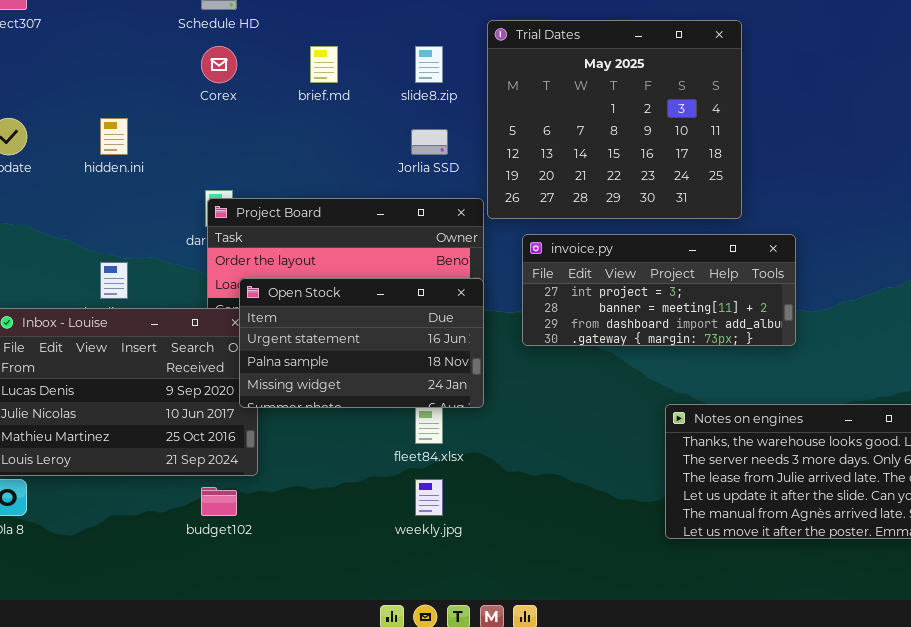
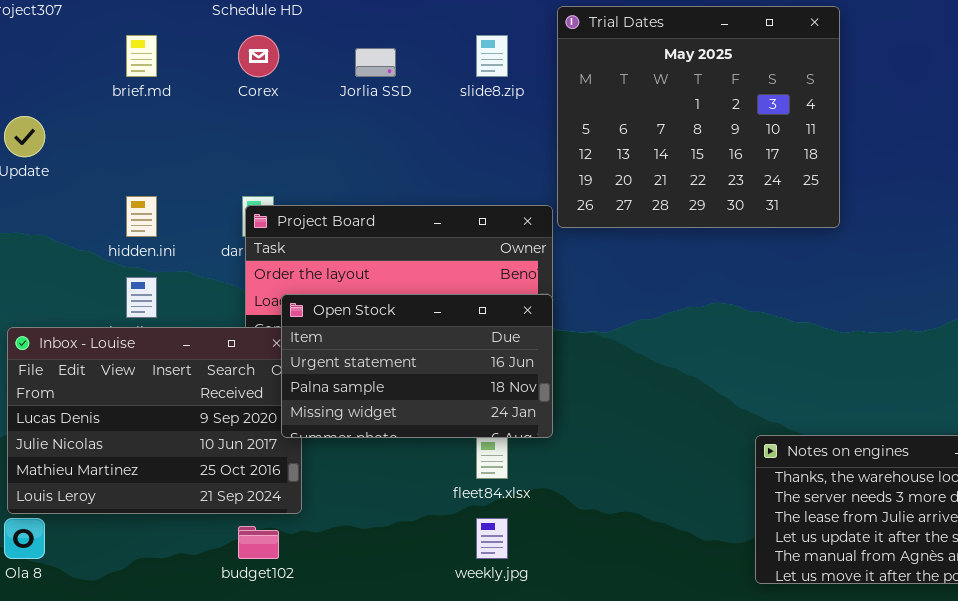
brief.md: [310,46,338,83] -> [126,35,157,77], moved
hidden.ini: [100,118,128,155] -> [126,196,157,237], moved
Jorlia SSD: [411,129,448,155] -> [355,48,396,77], moved
invoice.py: [522,234,796,346] -> none, closed

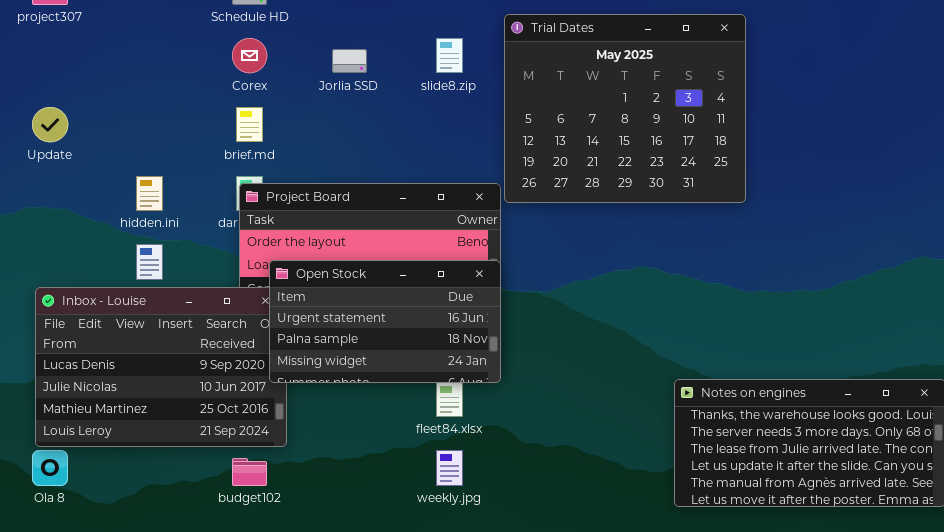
brief.md: [126,35,157,77] -> [236,107,263,142], moved

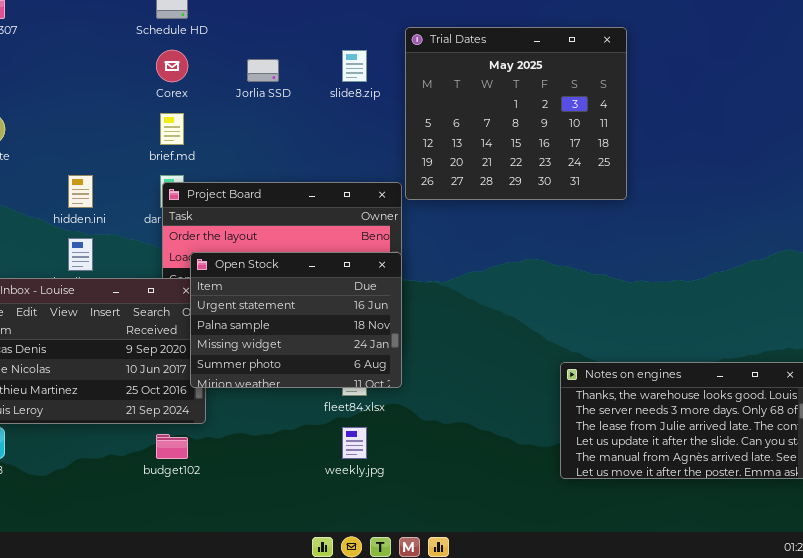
Open Stock: [269,260,501,383] -> [190,252,402,388], resized

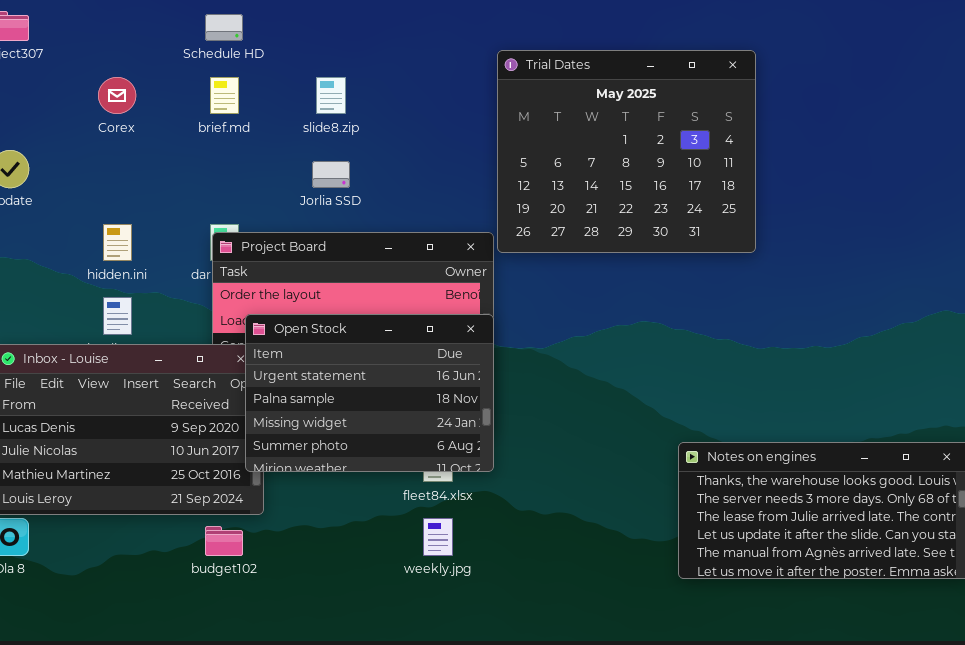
Corex: [156,50,188,82] -> [98,77,136,114], moved
slide8.zip: [342,50,367,82] -> [316,77,346,114], moved
Jorlia SSD: [247,59,279,82] -> [312,161,350,188], moved
brief.md: [160,113,184,145] -> [210,77,239,114], moved

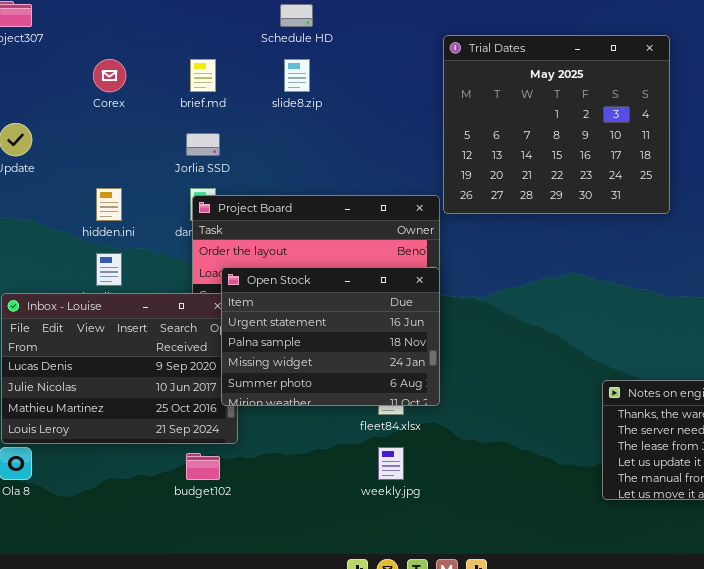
Schedule HD: [205,14,243,41] -> [280,4,313,27], moved
Jorlia SSD: [312,161,350,188] -> [186,133,220,156], moved

